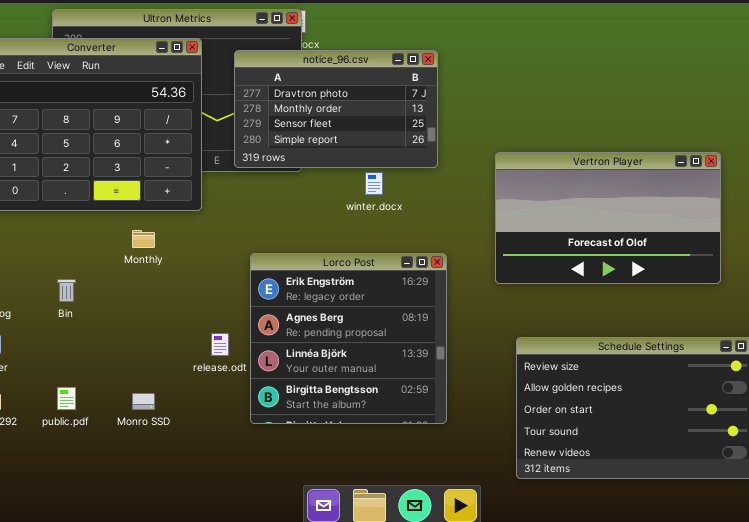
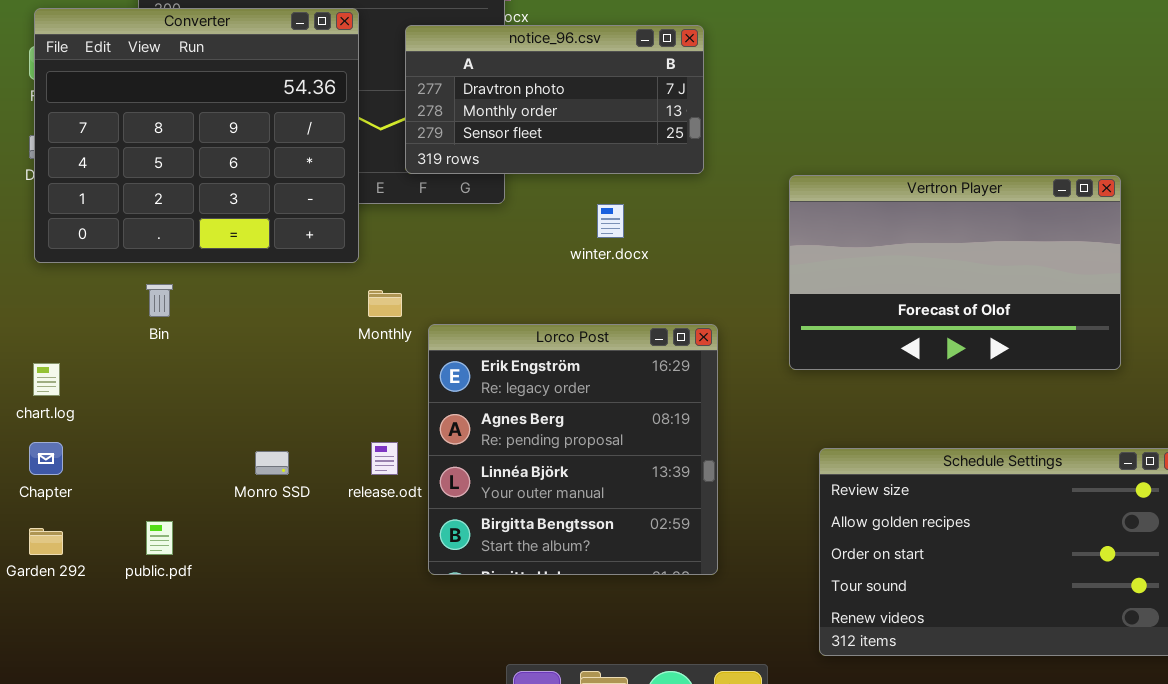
notice_96.csv: [234,50,438,168] -> [405,25,704,174], resized
Monthly: [132,230,155,248] -> [368,290,402,317], moved
Bin: [57,279,76,302] -> [146,284,173,317], moved
Monro SSD: [132,393,155,410] -> [255,451,289,475], moved

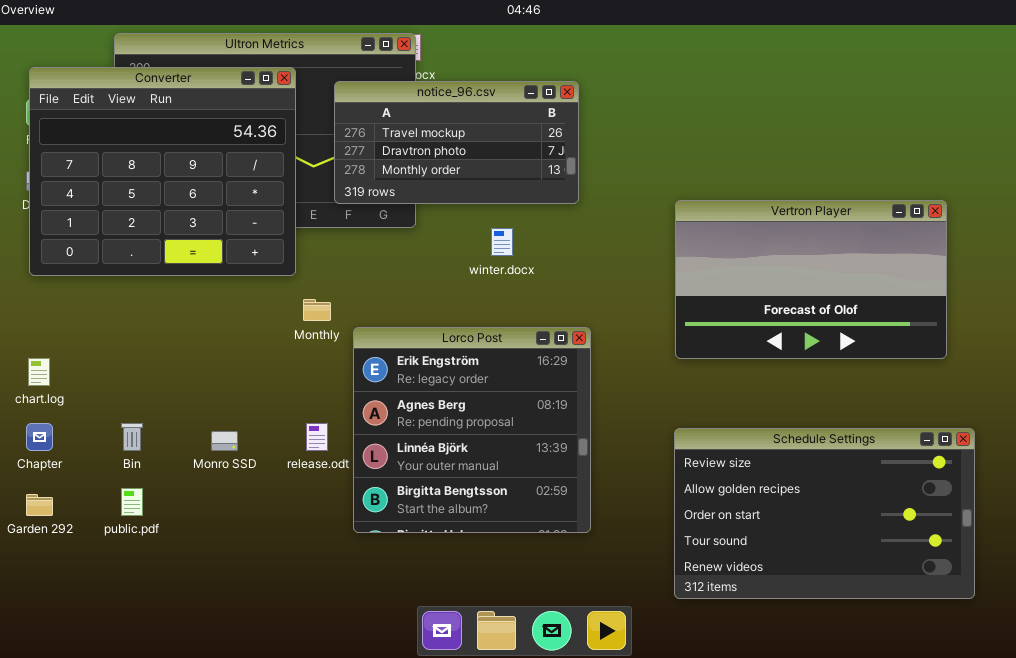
notice_96.csv: [405,25,704,174] -> [334,81,579,204], scrolled up 1 row
Vertron Player: [789,175,1121,370] -> [675,200,947,359], moved
Bin: [146,284,173,317] -> [121,423,143,451], moved

